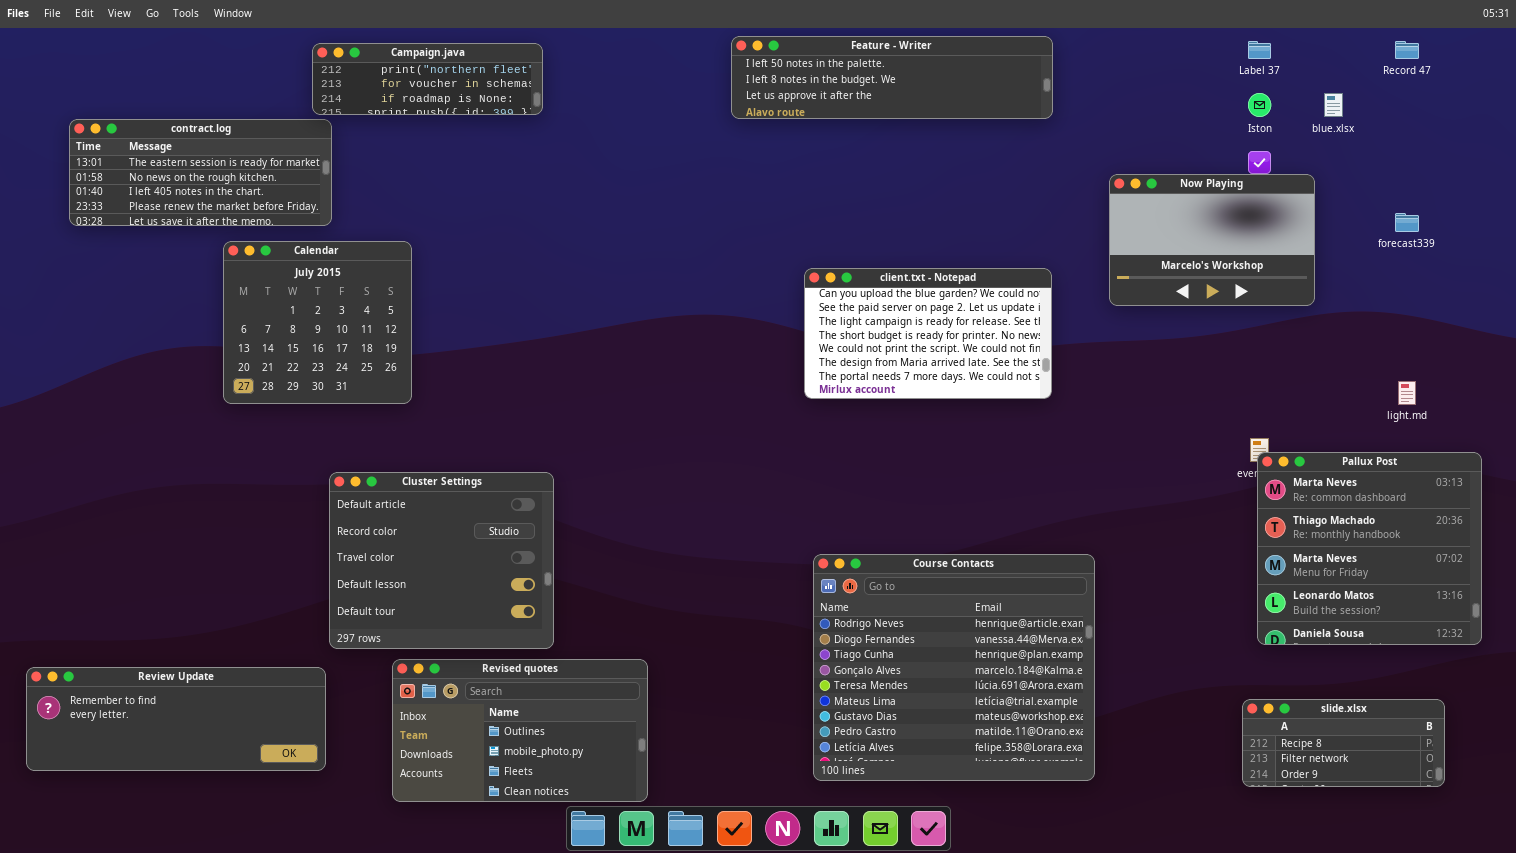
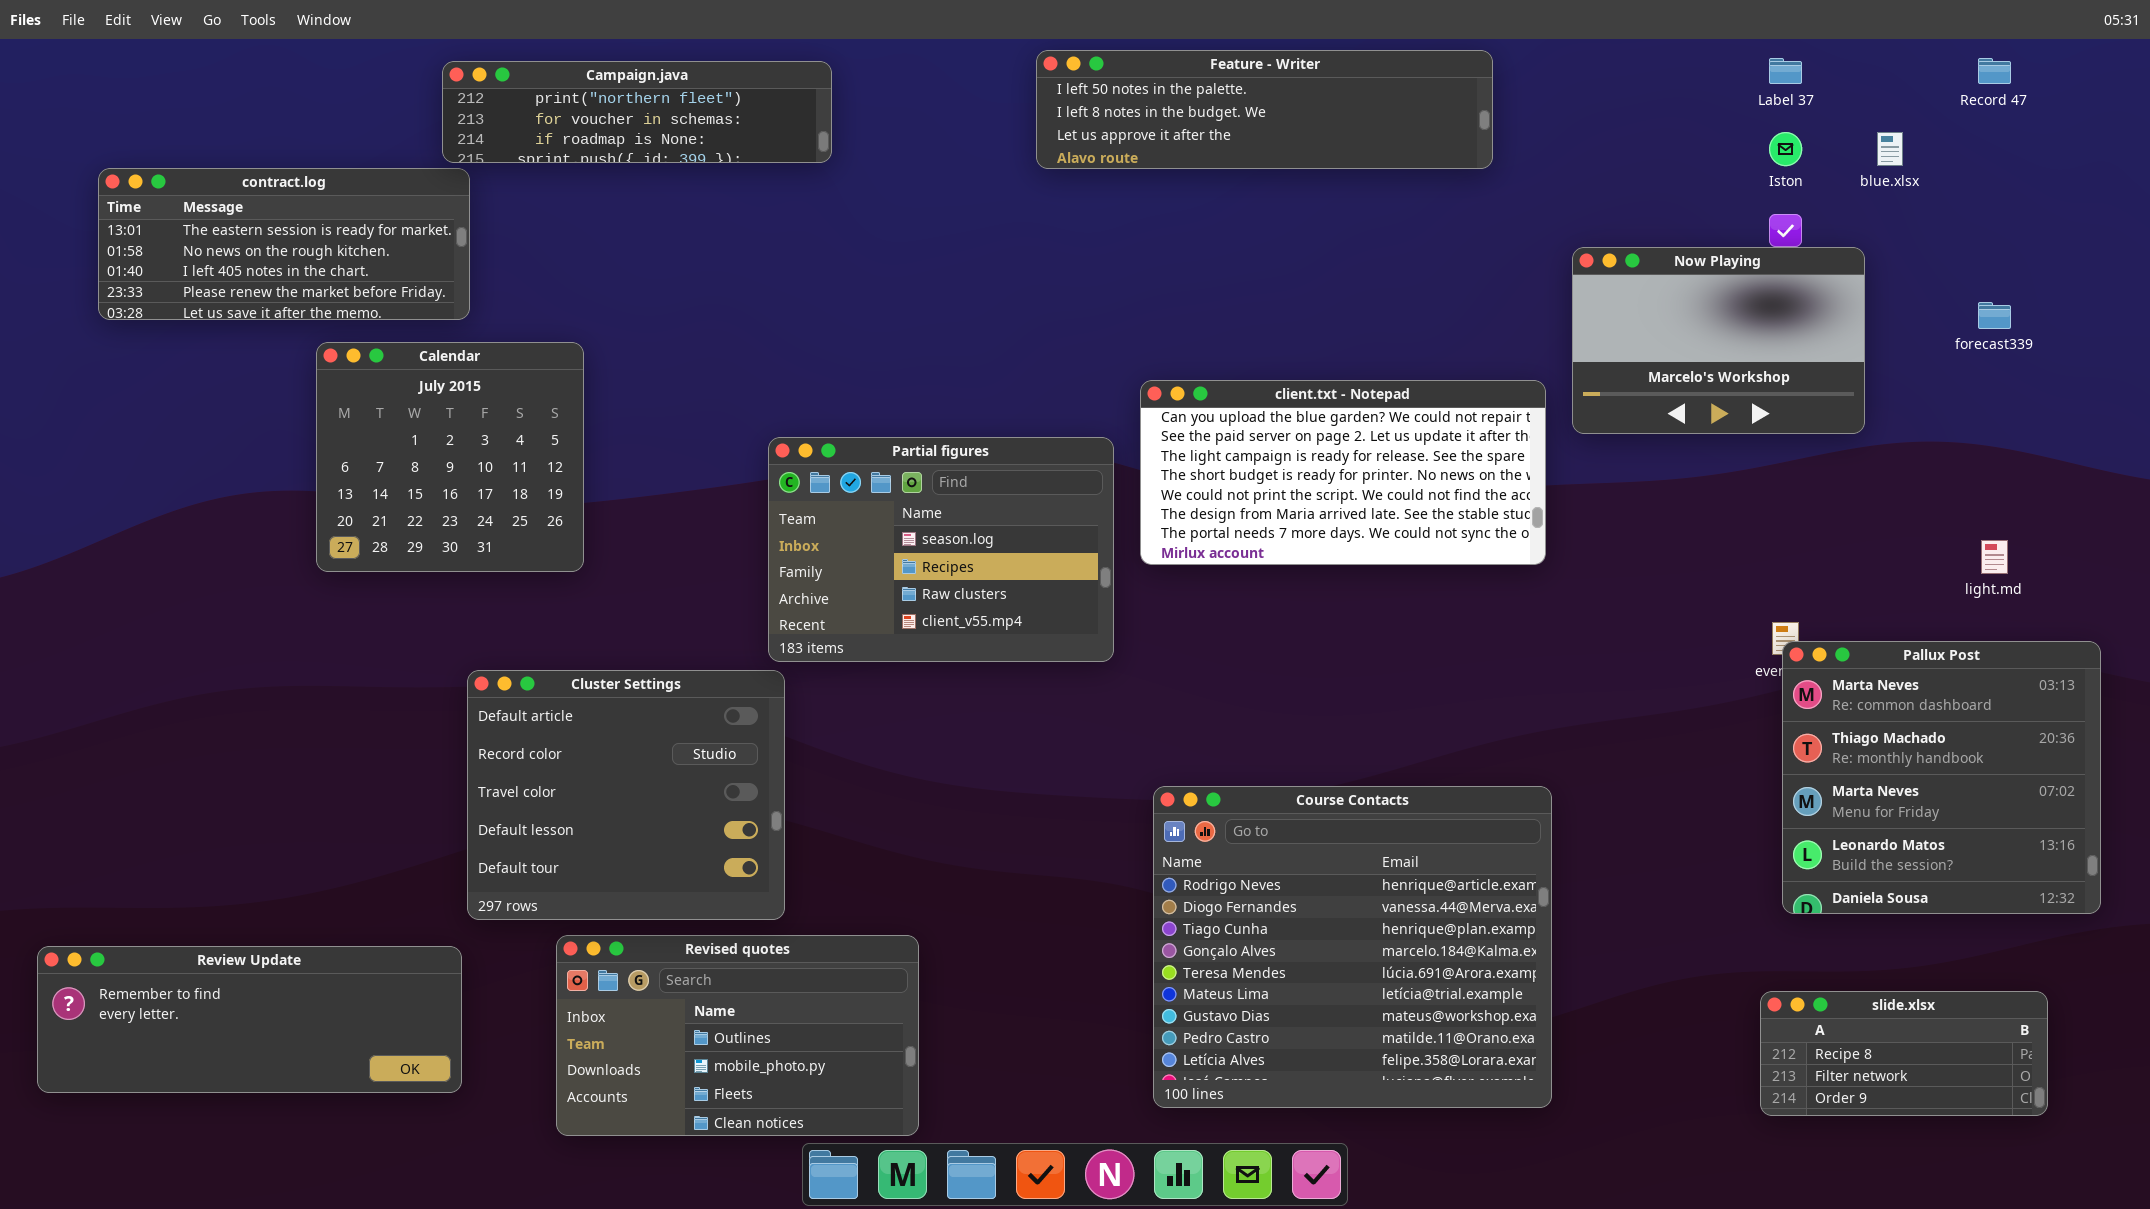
Campaign.java: [312,43,543,115] -> [442,61,832,163], resized
client.txt - Notepad: [804,268,1052,399] -> [1140,380,1546,565], resized
Partial figures: none -> [768,437,1114,662], opened

